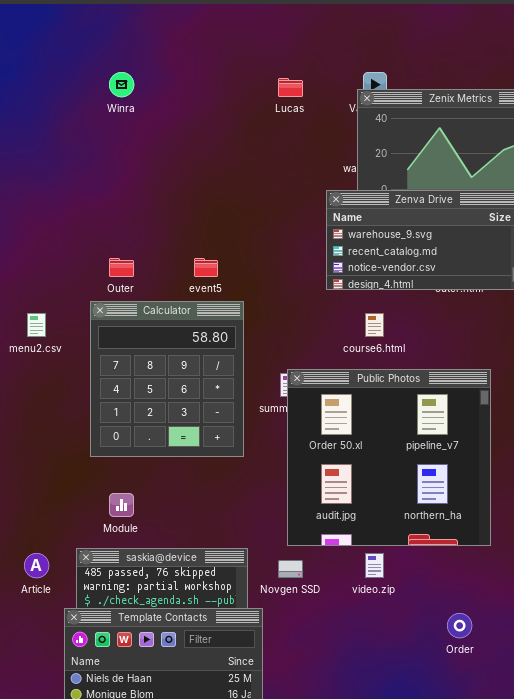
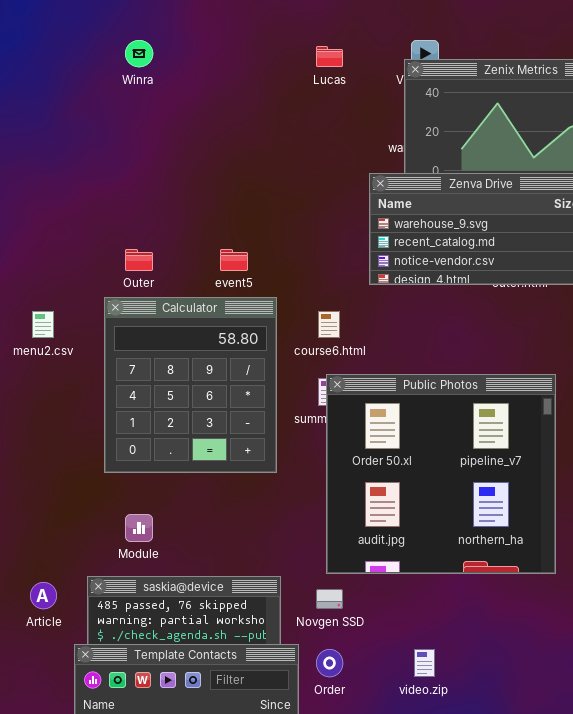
course6.html: [365,313,384,337] -> [318,311,340,338], moved
video.zip: [365,553,384,578] -> [414,649,435,677], moved
Order: [447,613,472,638] -> [316,649,343,677], moved

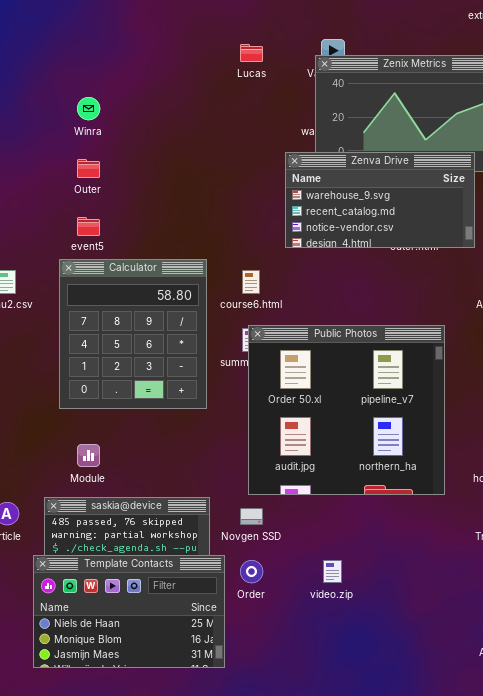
Winra: [125,40,153,67] -> [77,97,100,120], moved
Outer: [125,249,153,271] -> [77,159,100,178], moved
event5: [220,249,248,271] -> [77,217,100,236], moved

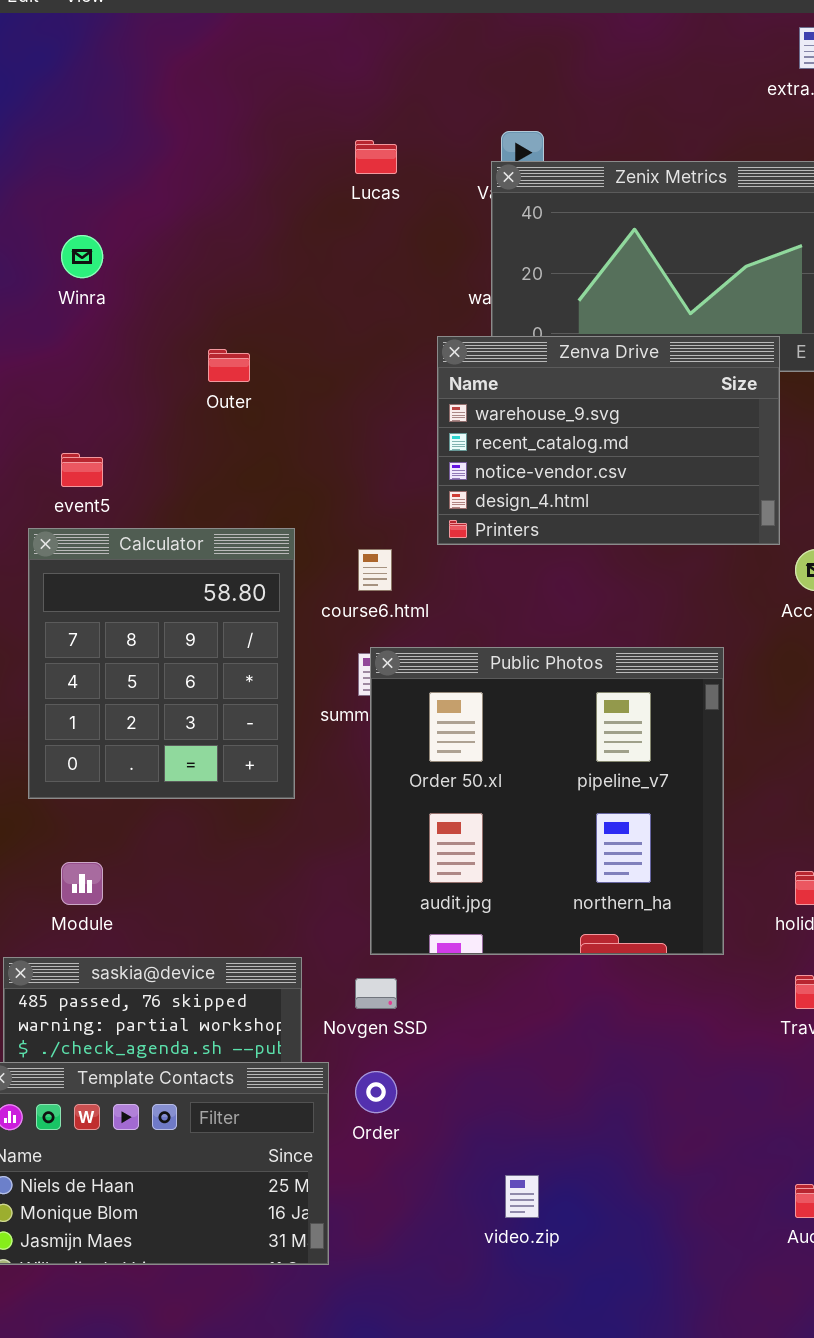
Zenva Drive: [285,152,475,248] -> [437,336,780,545], resized
Outer: [77,159,100,178] -> [208,349,250,382], moved
video.zip: [323,560,342,583] -> [505,1175,539,1218], moved

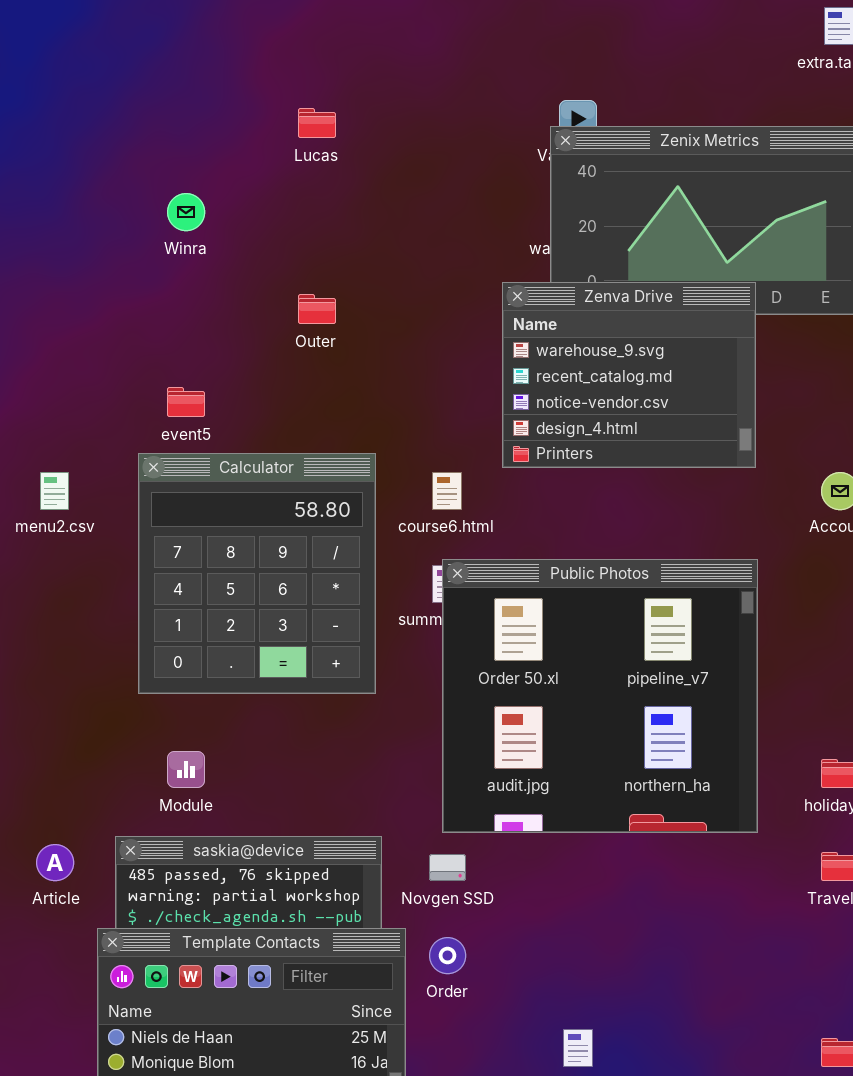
Lucas: [355,140,397,174] -> [298,108,336,138], moved
Zenva Drive: [437,336,780,545] -> [502,282,756,468], resized

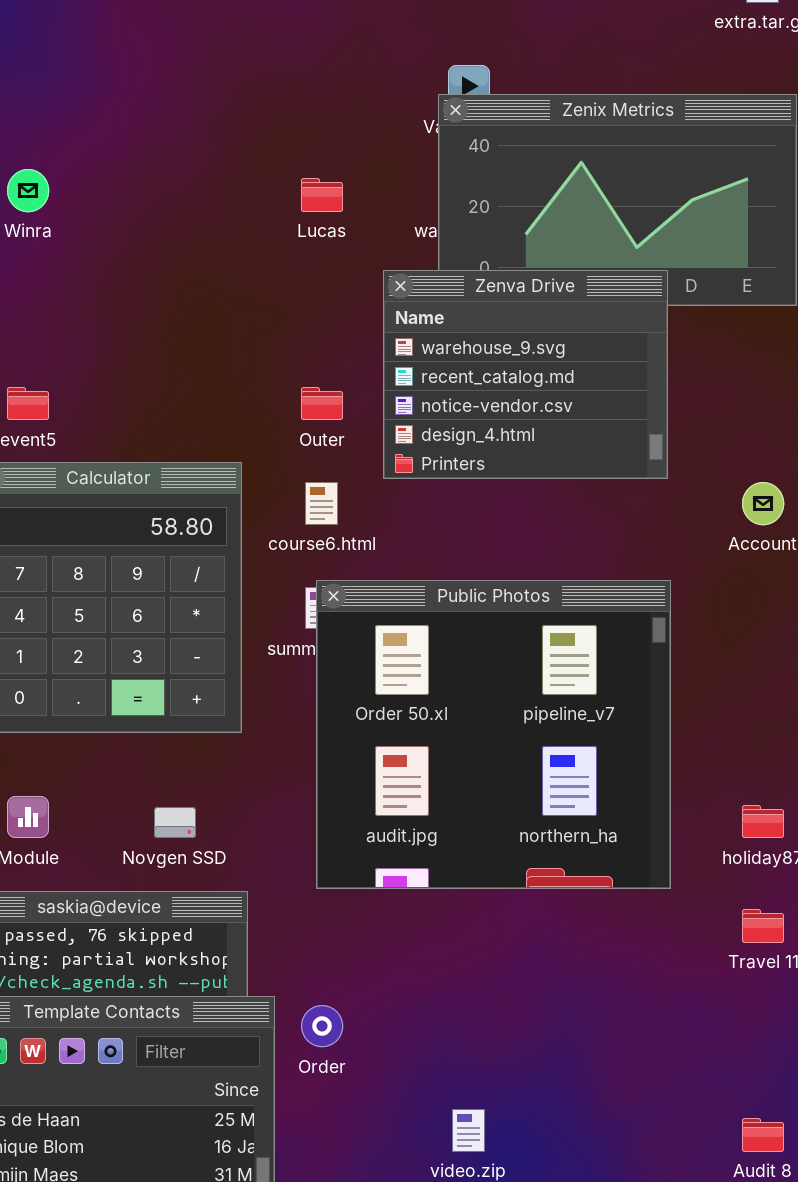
Lucas: [298,108,336,138] -> [301,178,343,212], moved
Outer: [298,294,336,324] -> [301,387,343,420], moved
Novgen SSD: [429,854,466,881] -> [154,807,196,838], moved

